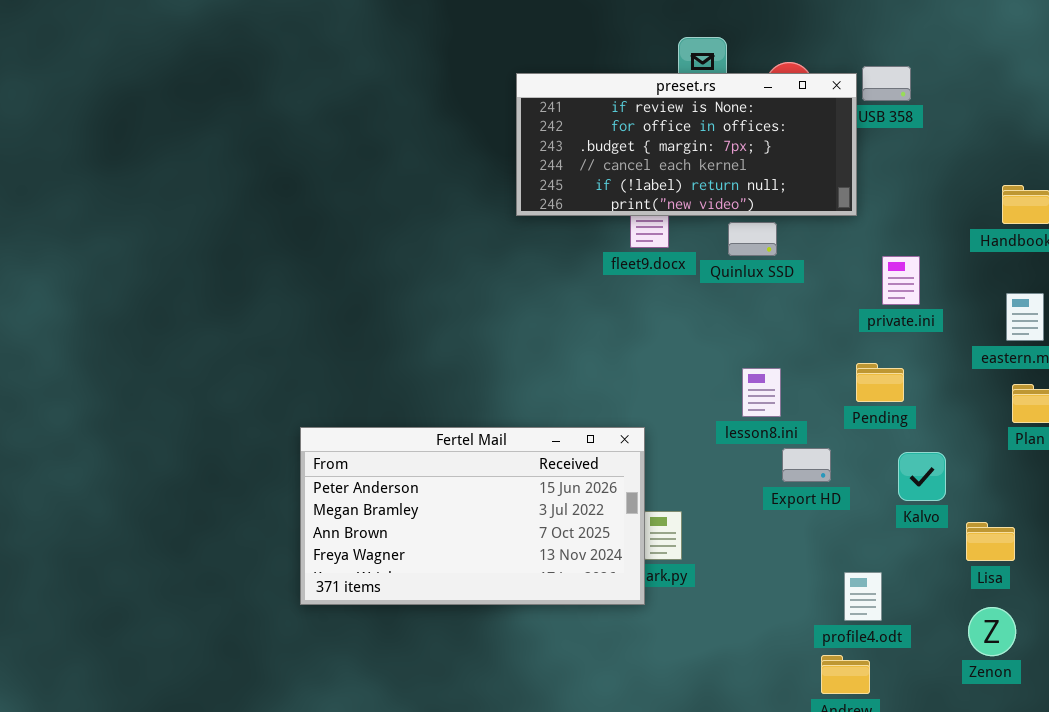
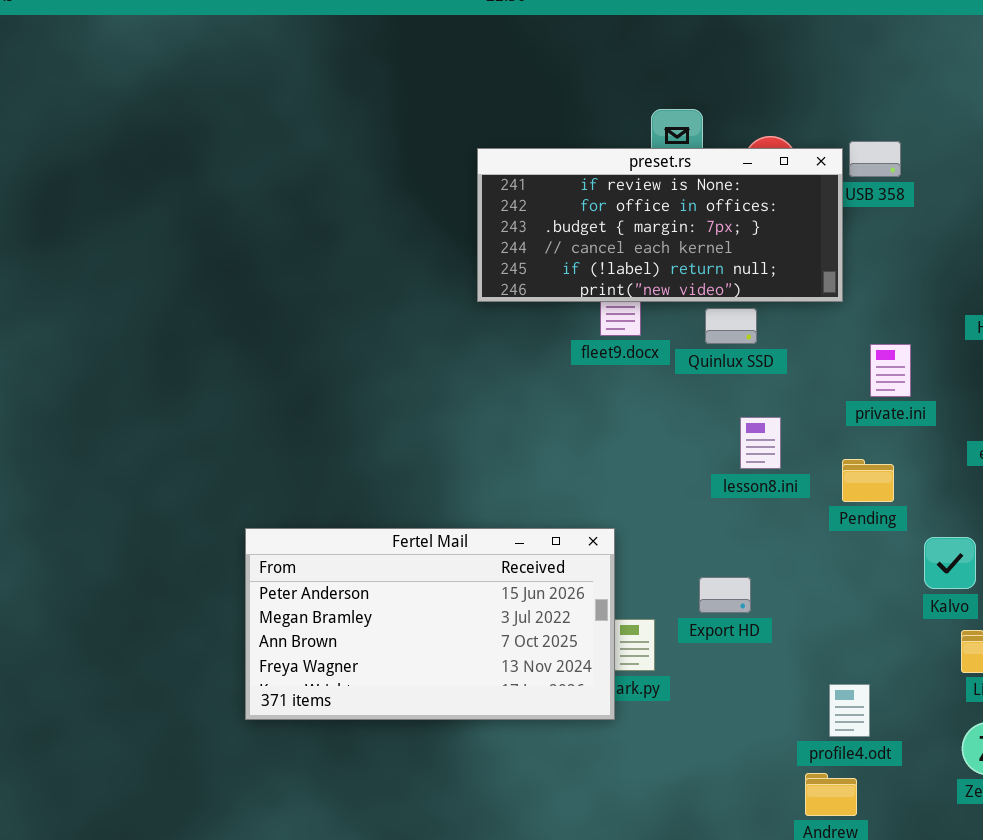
lesson8.ini: [742,368,781,417] -> [740,417,781,469], moved
Export HD: [782,448,831,482] -> [699,577,751,613], moved
Kalvo: [898,452,946,501] -> [924,537,976,589], moved

